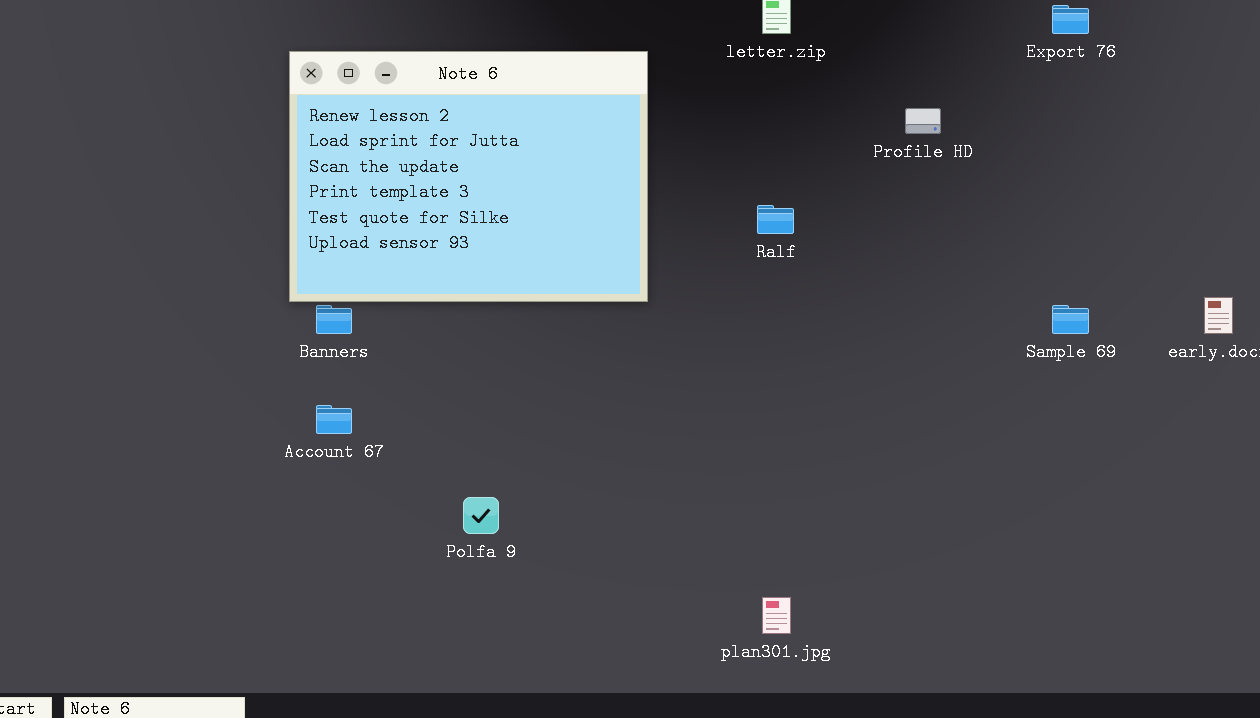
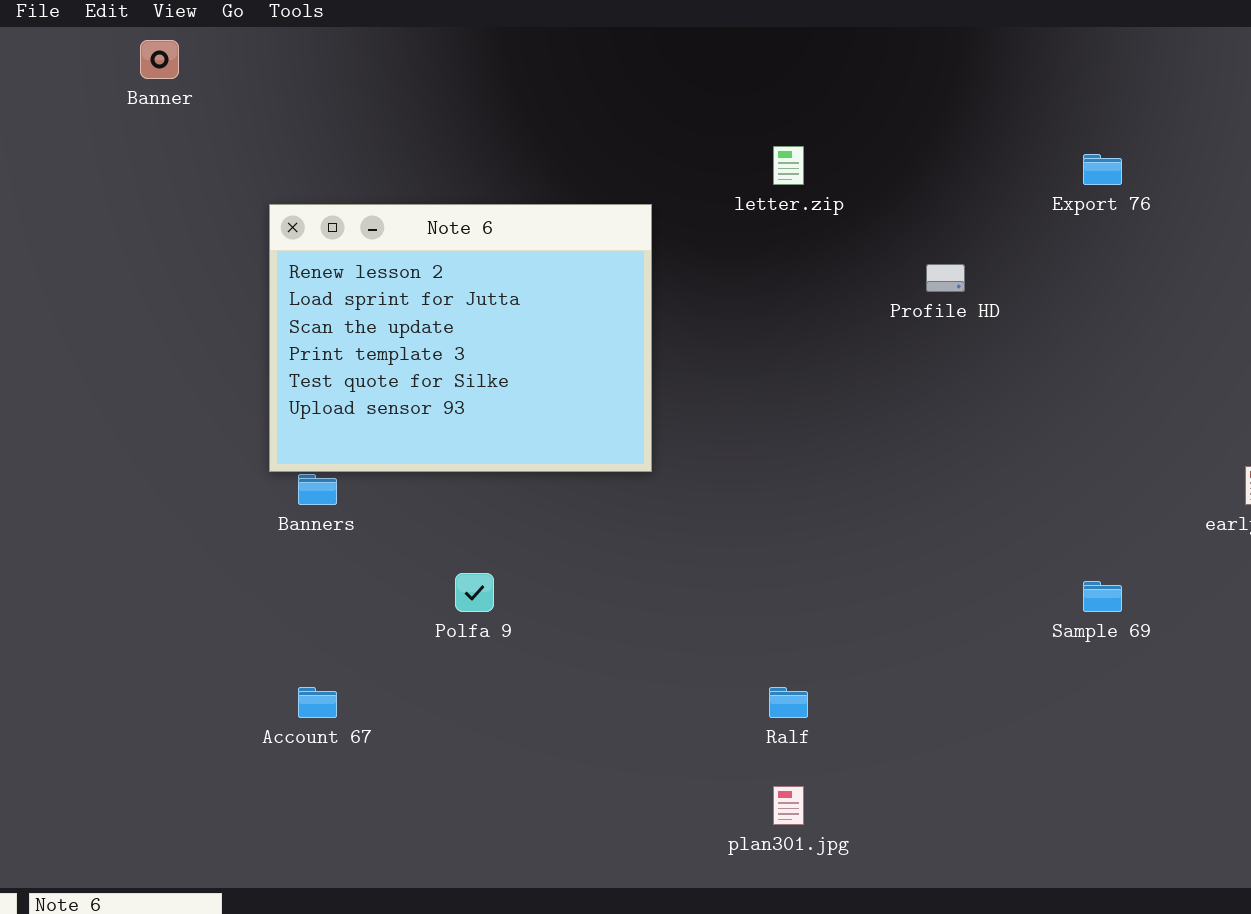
Ralf: [757,205,794,234] -> [769,687,808,718], moved
Sample 69: [1052,305,1089,334] -> [1083,581,1122,612], moved
Account 67: [316,405,352,434] -> [298,687,337,718], moved
Polfa 9: [463,497,499,534] -> [455,573,494,612], moved

